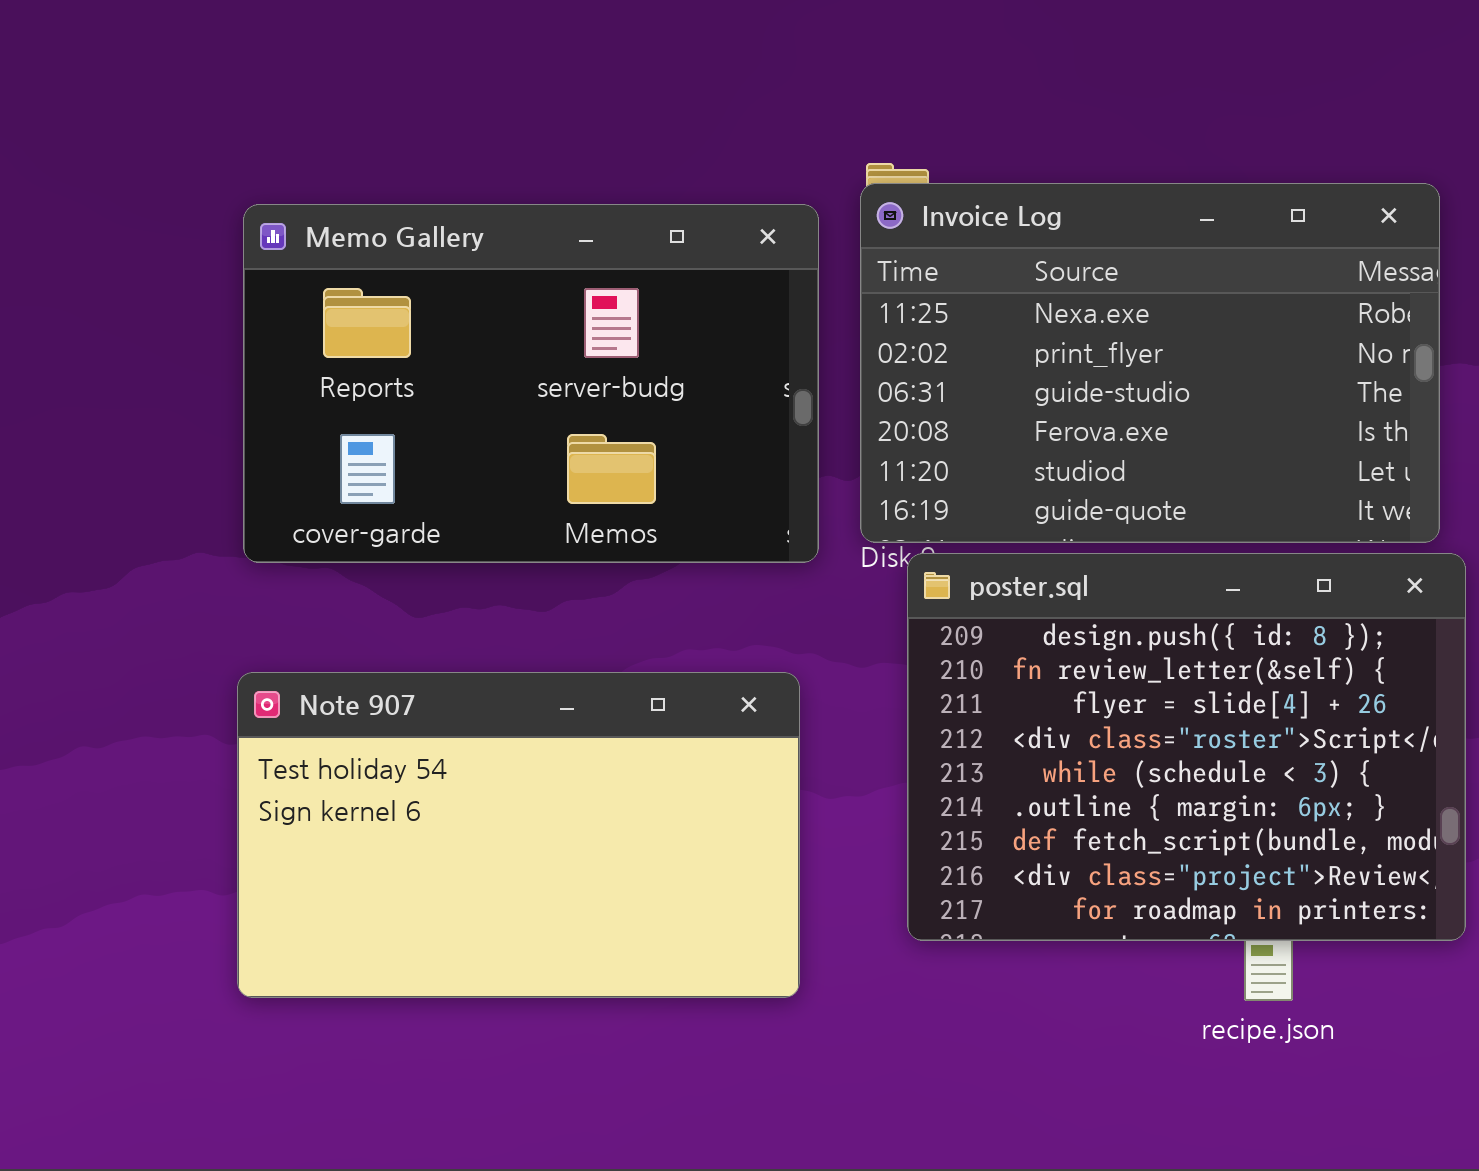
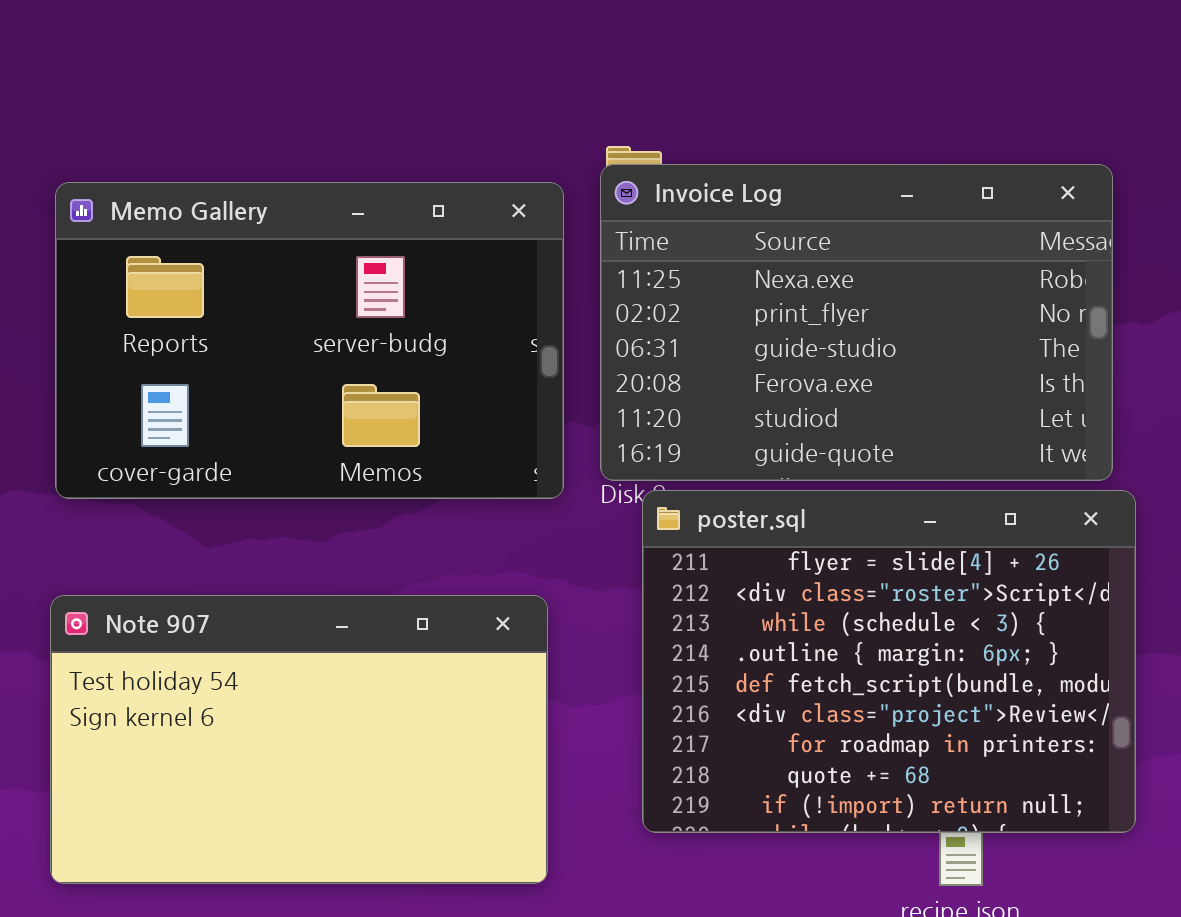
poster.sql: [907,553,1466,941] -> [642,490,1136,833], scrolled down 2 rows

